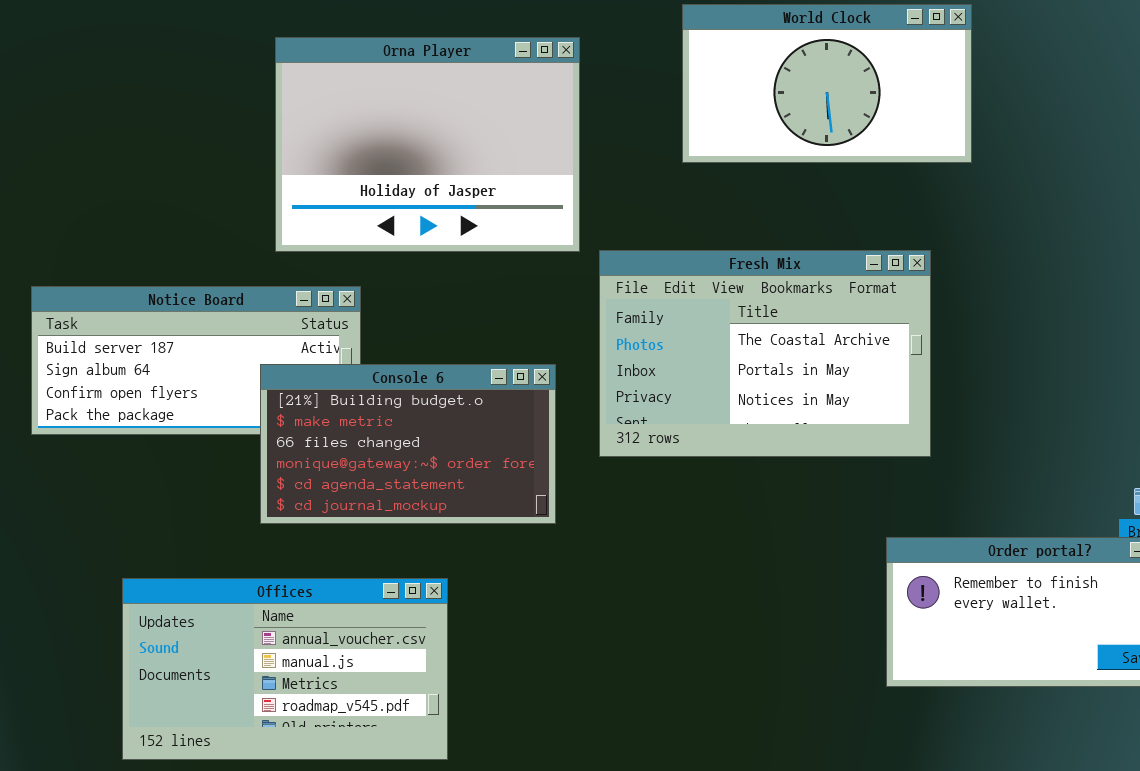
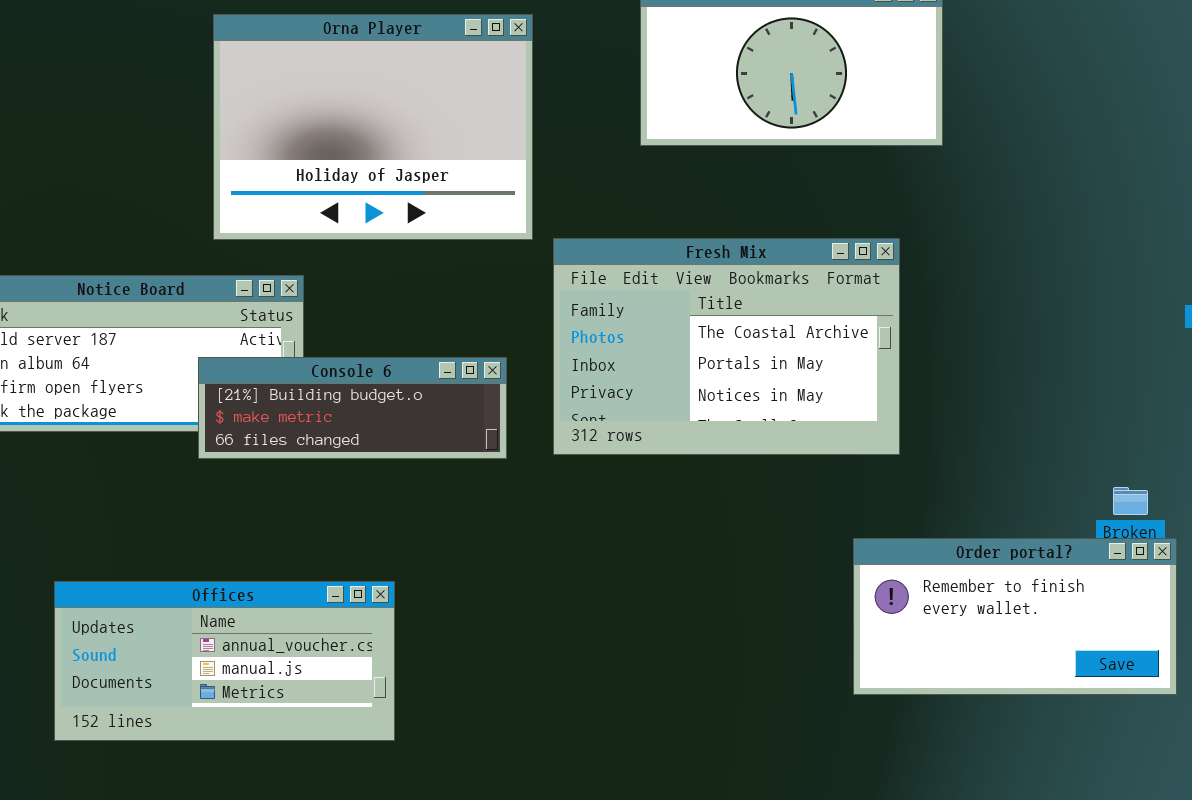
Console 6: [260,364,556,524] -> [198,357,507,459], resized
Offices: [122,578,448,760] -> [54,581,395,741], resized

